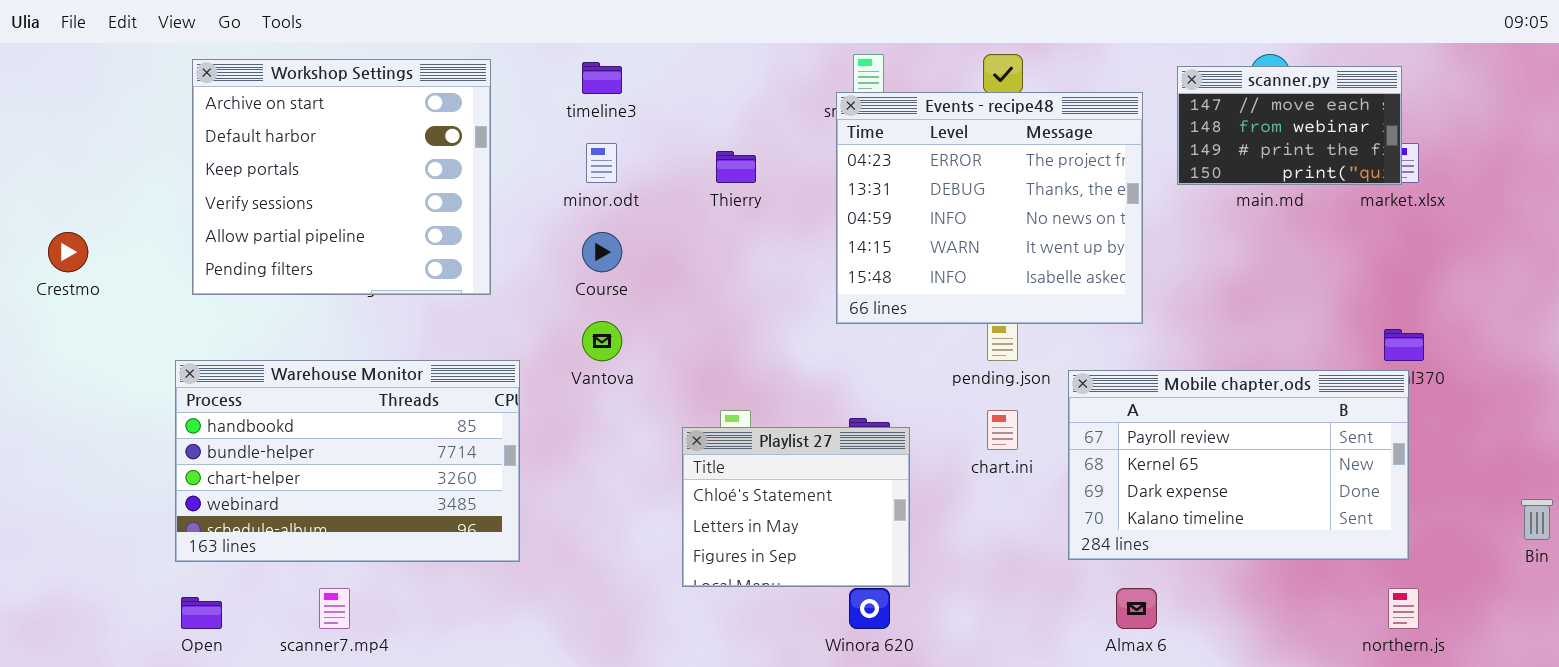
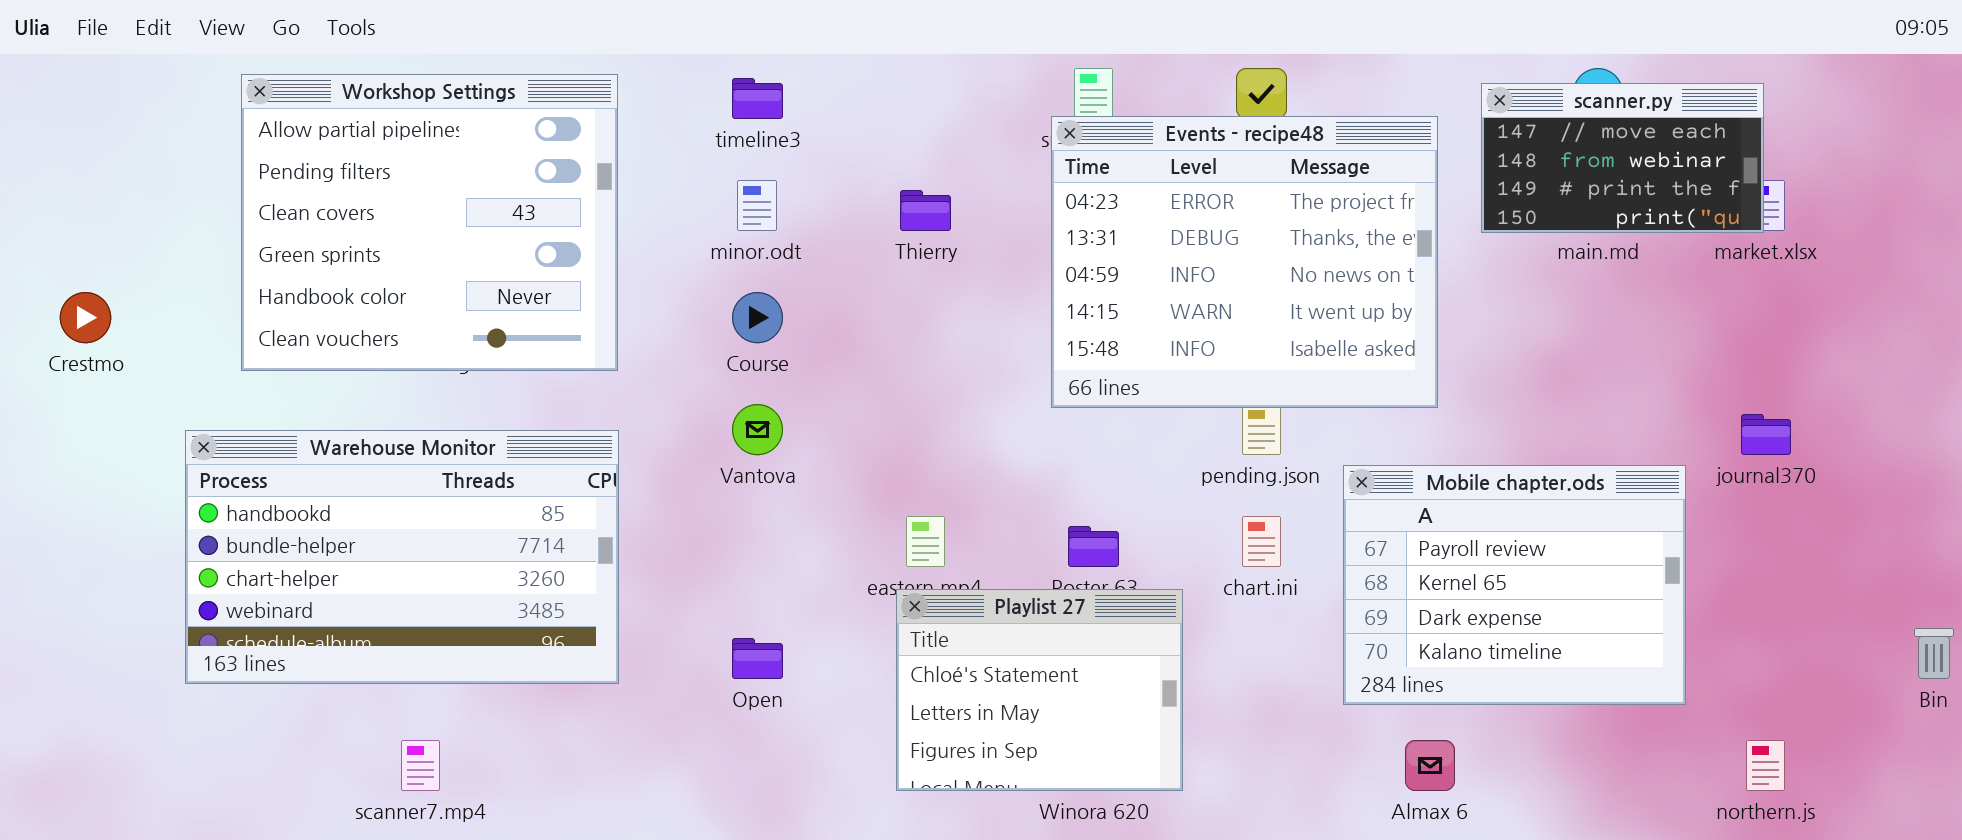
Workshop Settings: [192,59,491,295] -> [241,74,618,371], scrolled down 4 rows
Warehouse Monitor: [175,360,520,562] -> [185,430,619,684], moved
Mobile chapter.ods: [1068,370,1409,560] -> [1343,465,1686,705], resized
Playlist 27: [682,427,910,587] -> [896,589,1183,791], moved
Open: [181,597,222,629] -> [732,638,783,679], moved

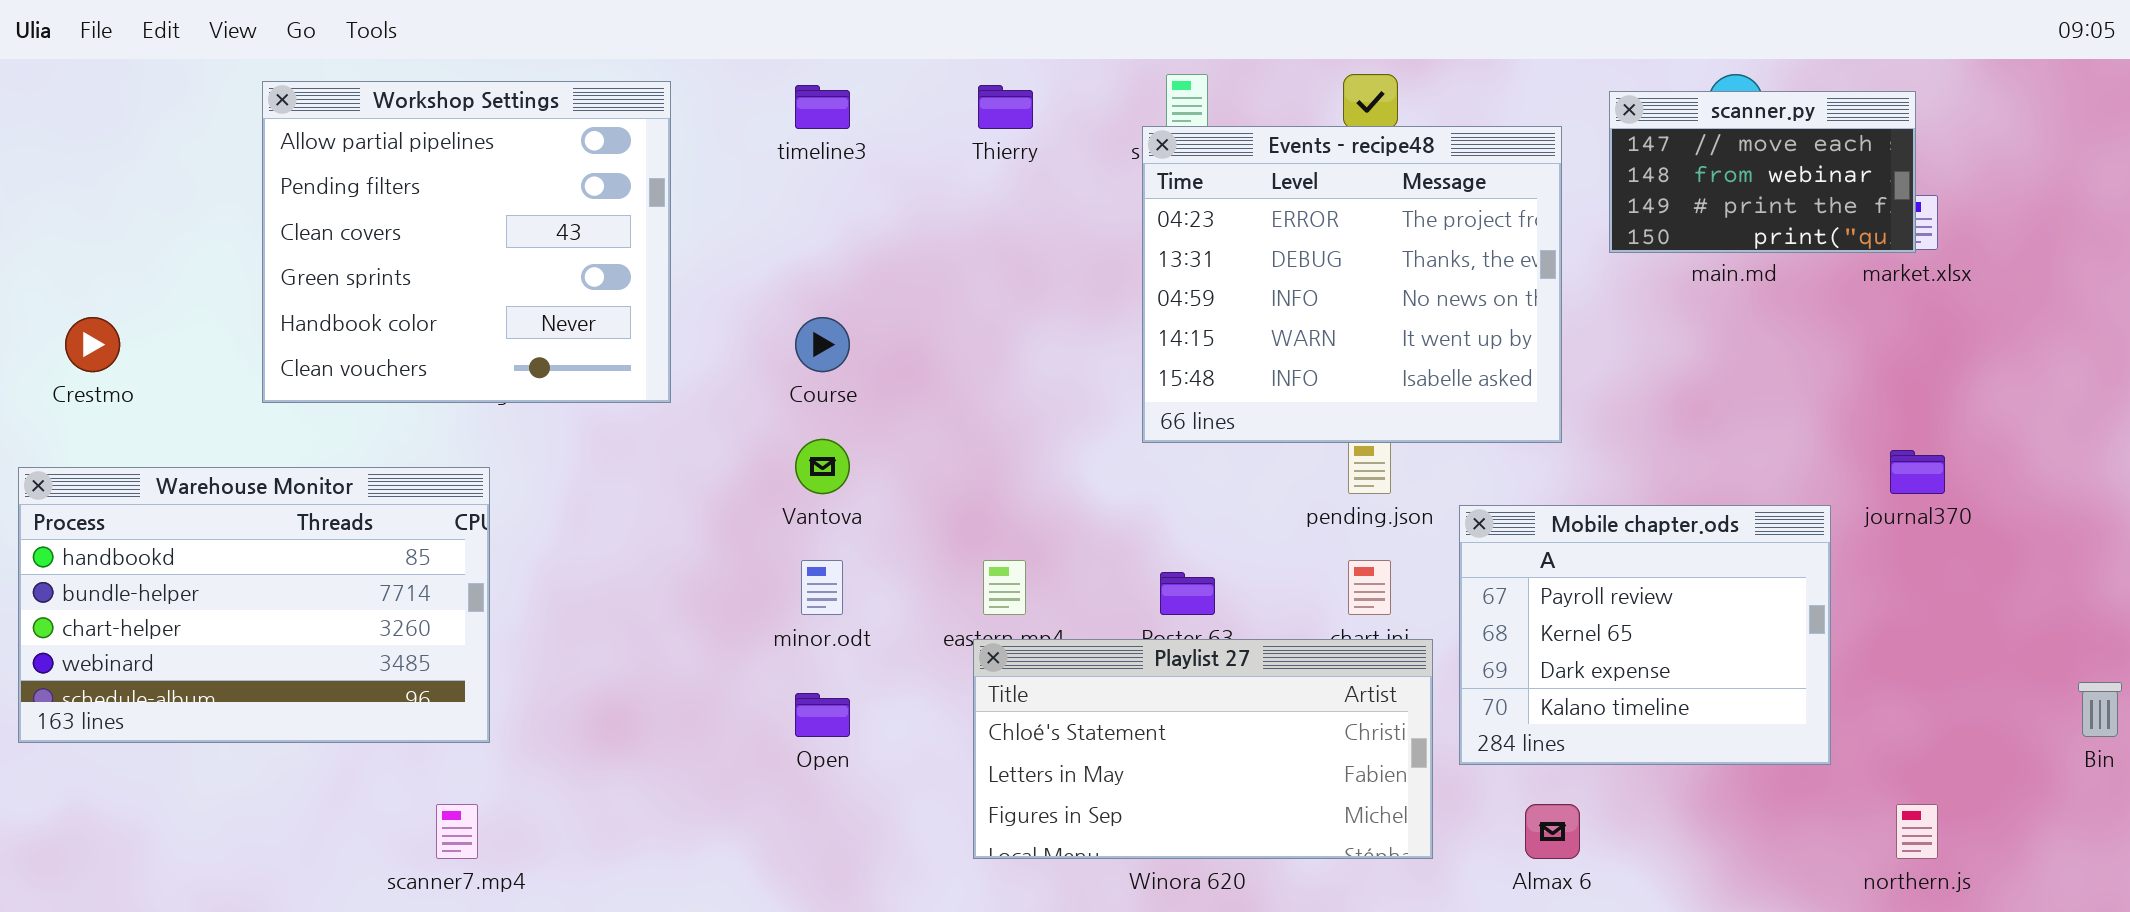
minor.odt: [737,180,777,231] -> [801,560,843,615], moved
Thierry: [900,190,951,231] -> [978,85,1033,129], moved
Warehouse Monitor: [185,430,619,684] -> [18,467,490,743], moved
Playlist 27: [896,589,1183,791] -> [973,639,1433,859], resized

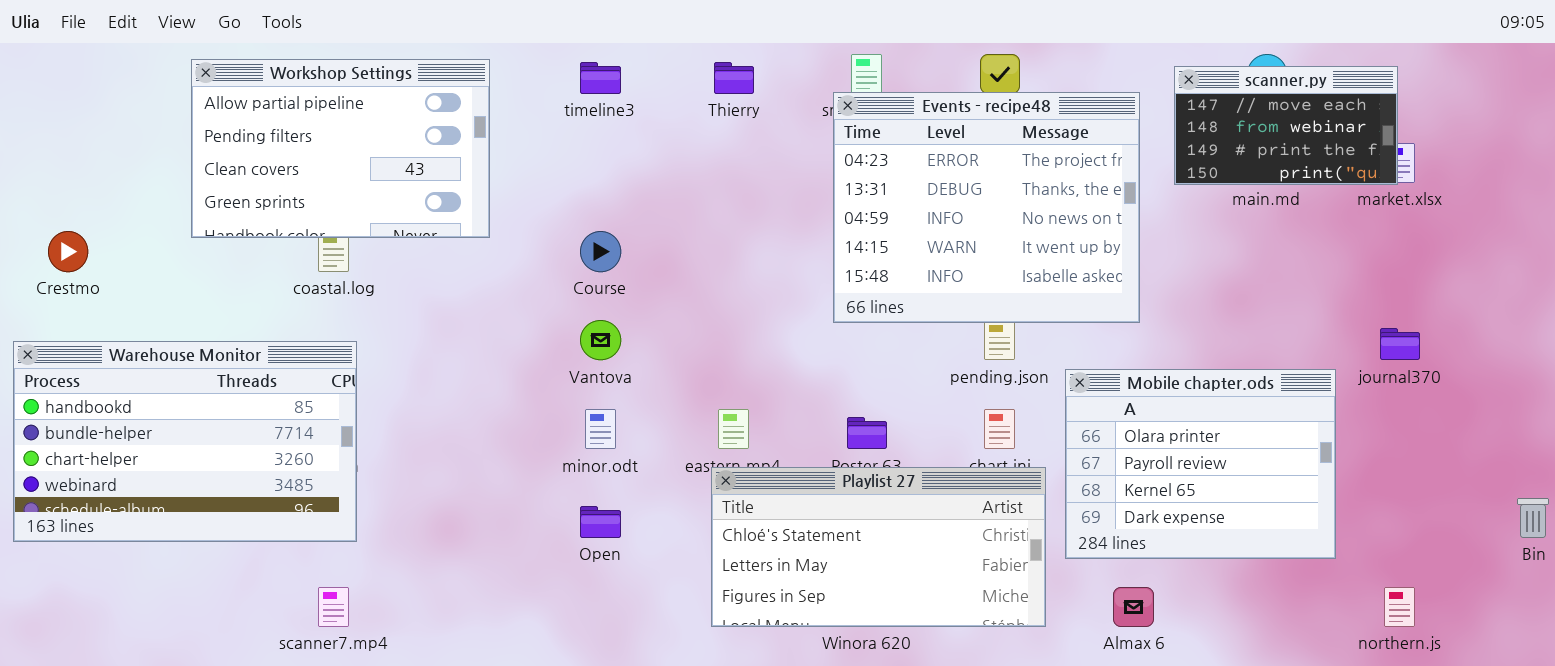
Workshop Settings: [262,81,671,403] -> [191,59,490,238], resized
Mobile chapter.ods: [1459,505,1831,765] -> [1065,369,1336,559], scrolled up 1 row

